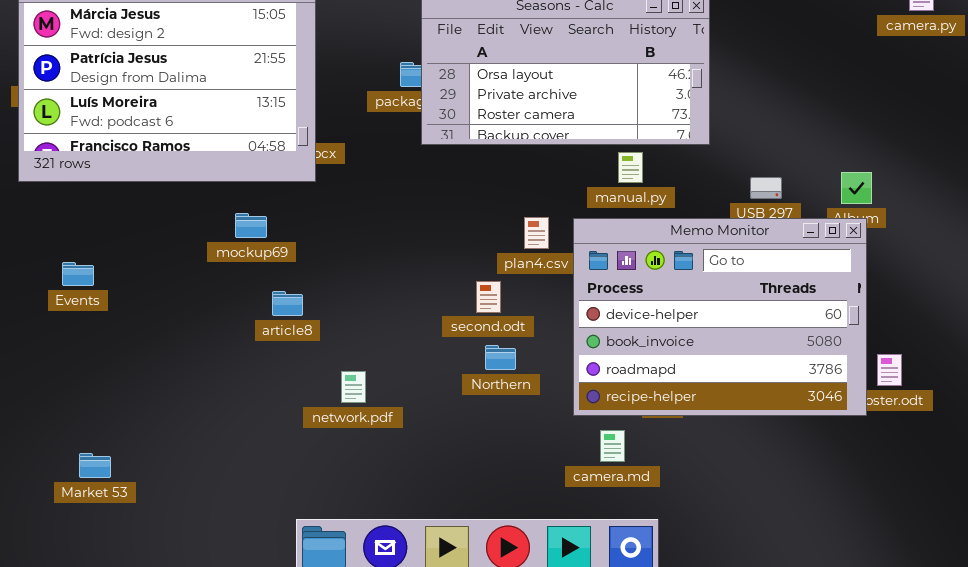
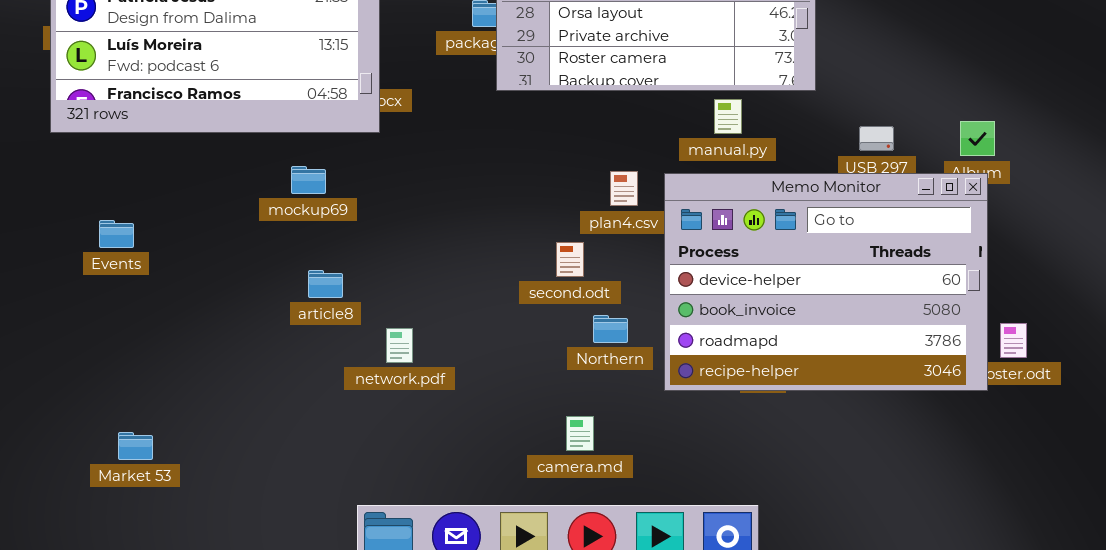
article8: [272,291,303,316] -> [308,270,343,298], moved
Northern: [485,345,516,370] -> [593,315,628,343], moved
network.pdf: [341,371,366,403] -> [386,328,413,363], moved
camera.md: [600,430,625,462] -> [566,416,594,451], moved

